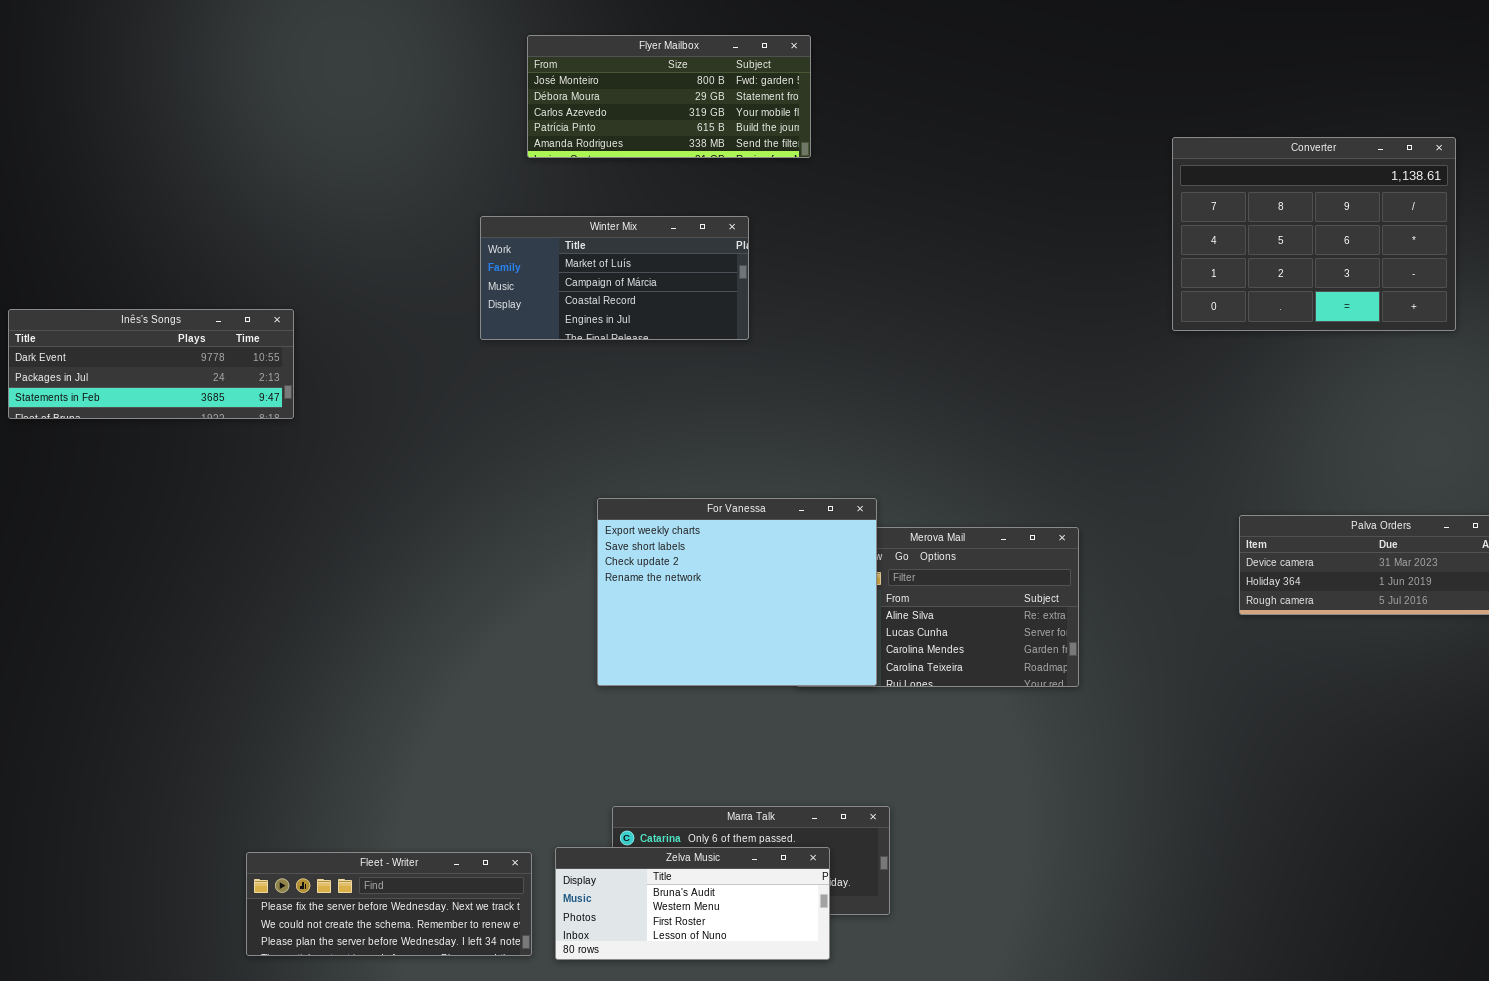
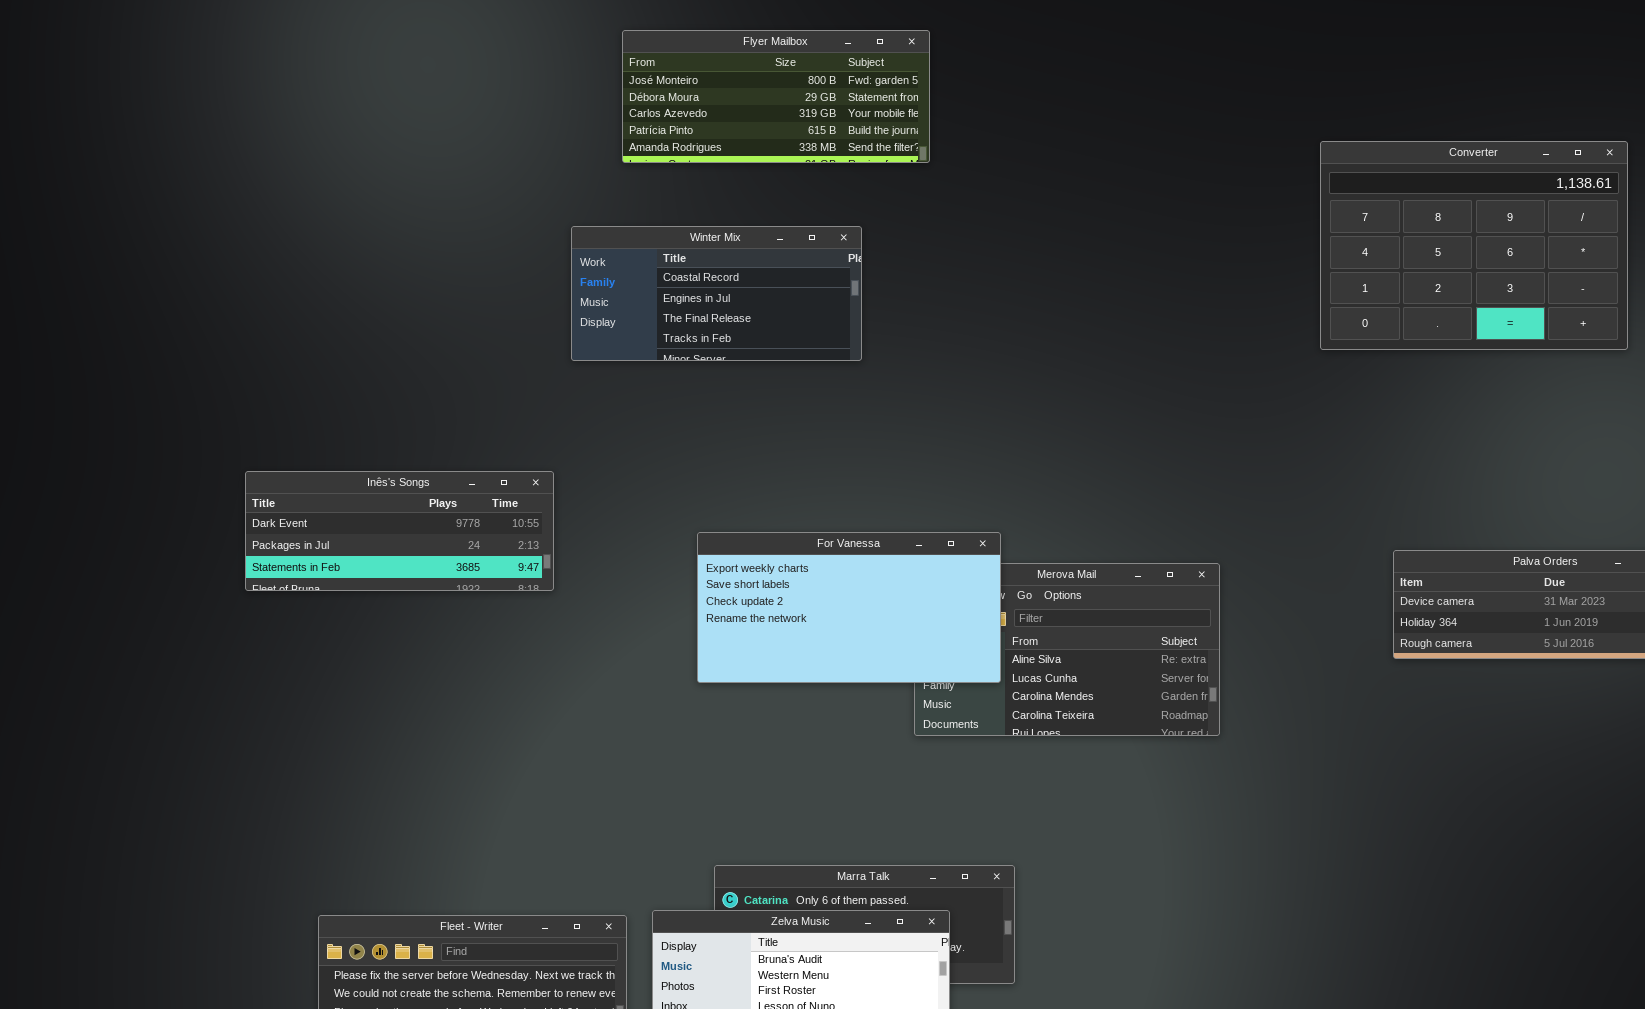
Winter Mix: [480,216,749,340] -> [571,226,862,361], scrolled down 2 rows
Inês's Songs: [8,309,294,419] -> [245,471,554,591], moved
For Vanessa: [597,498,877,686] -> [697,532,1001,683], resized

